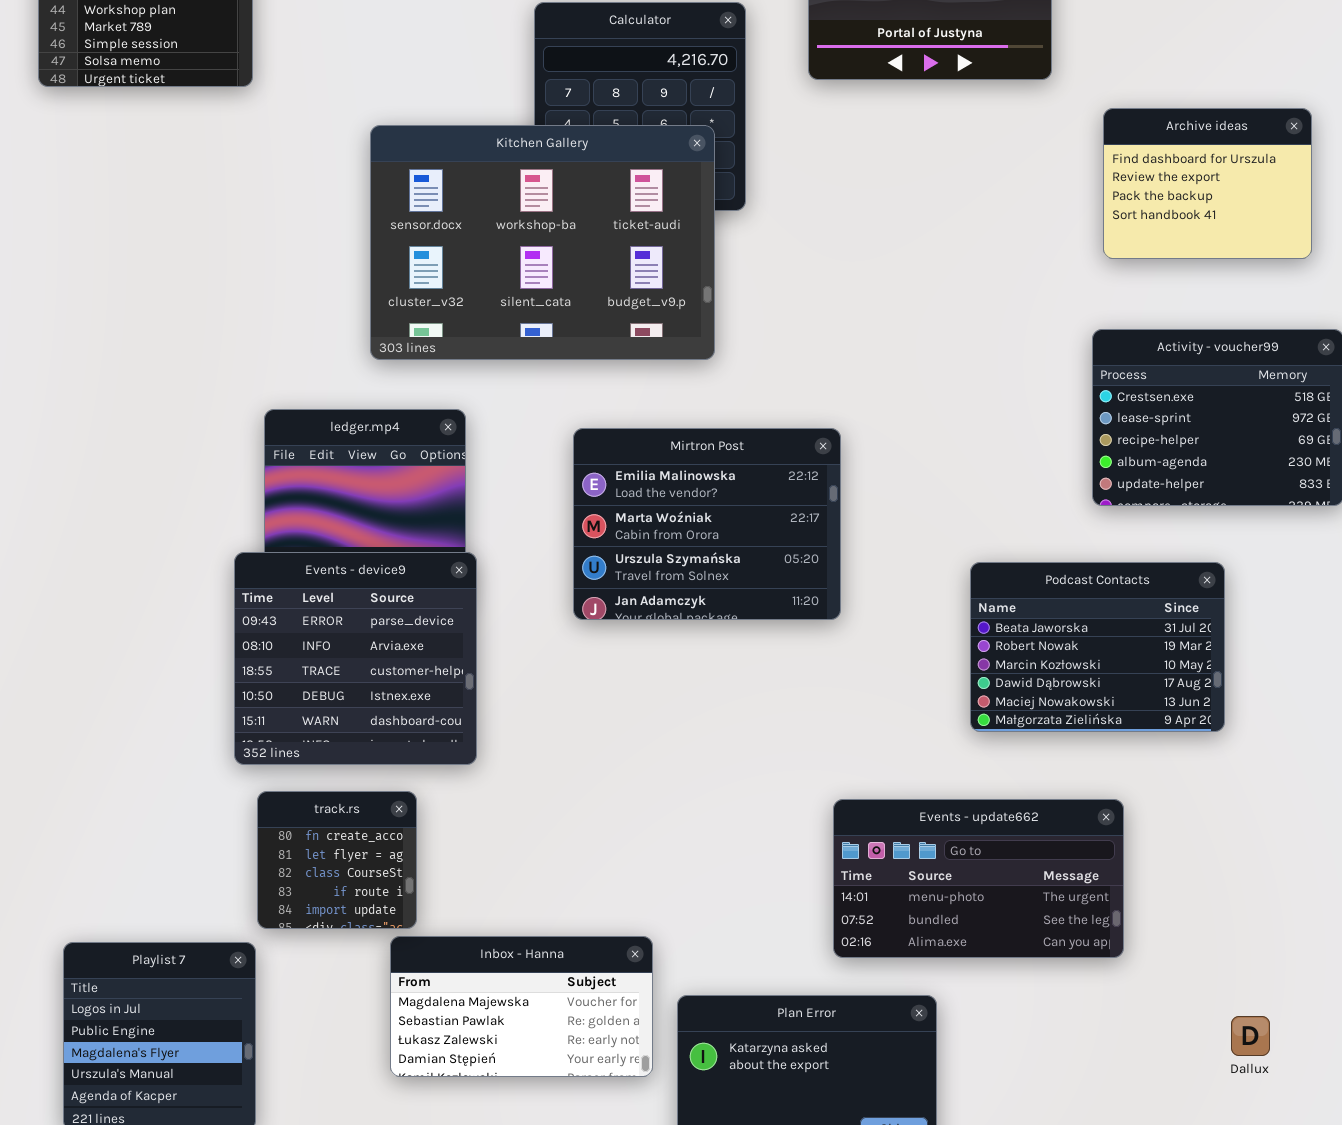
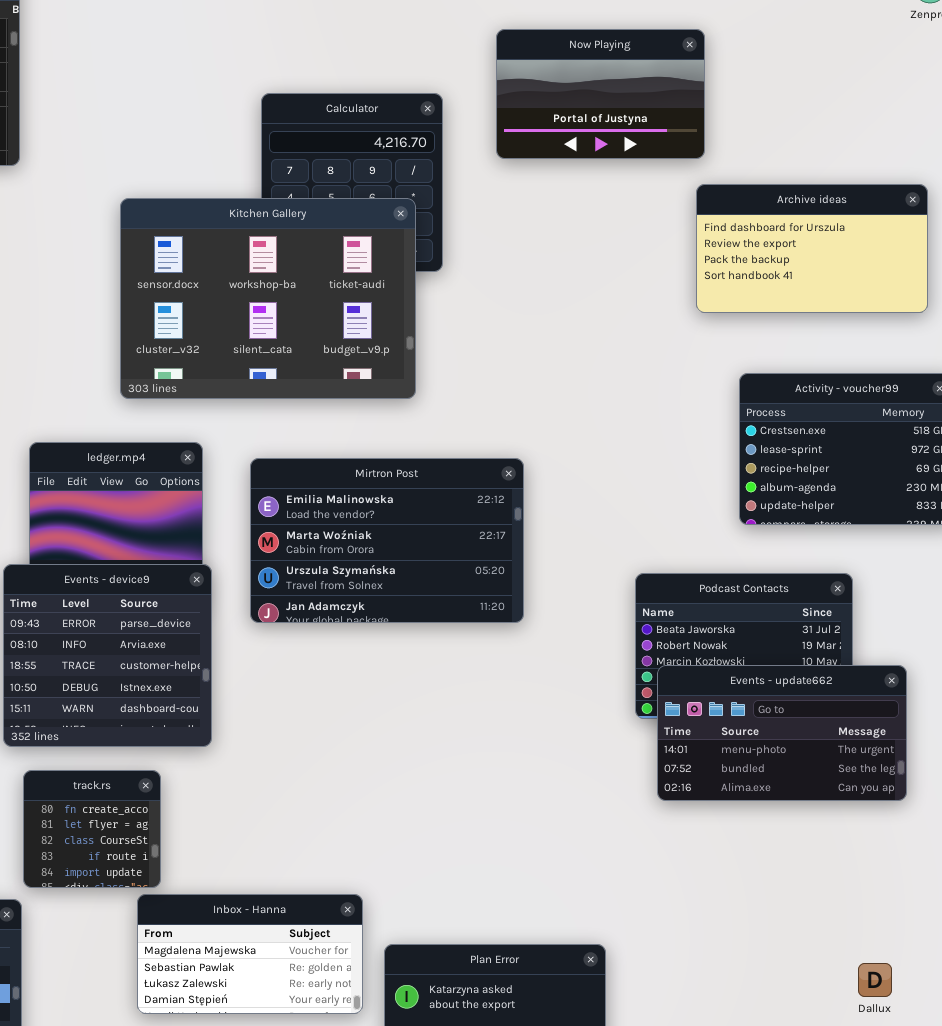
Archive ideas: [1103,108,1312,259] -> [696,184,928,313], resized
Mirtron Post: [573,428,841,620] -> [250,458,524,623], resized
Events - update662: [833,799,1124,958] -> [657,665,907,801], moved

